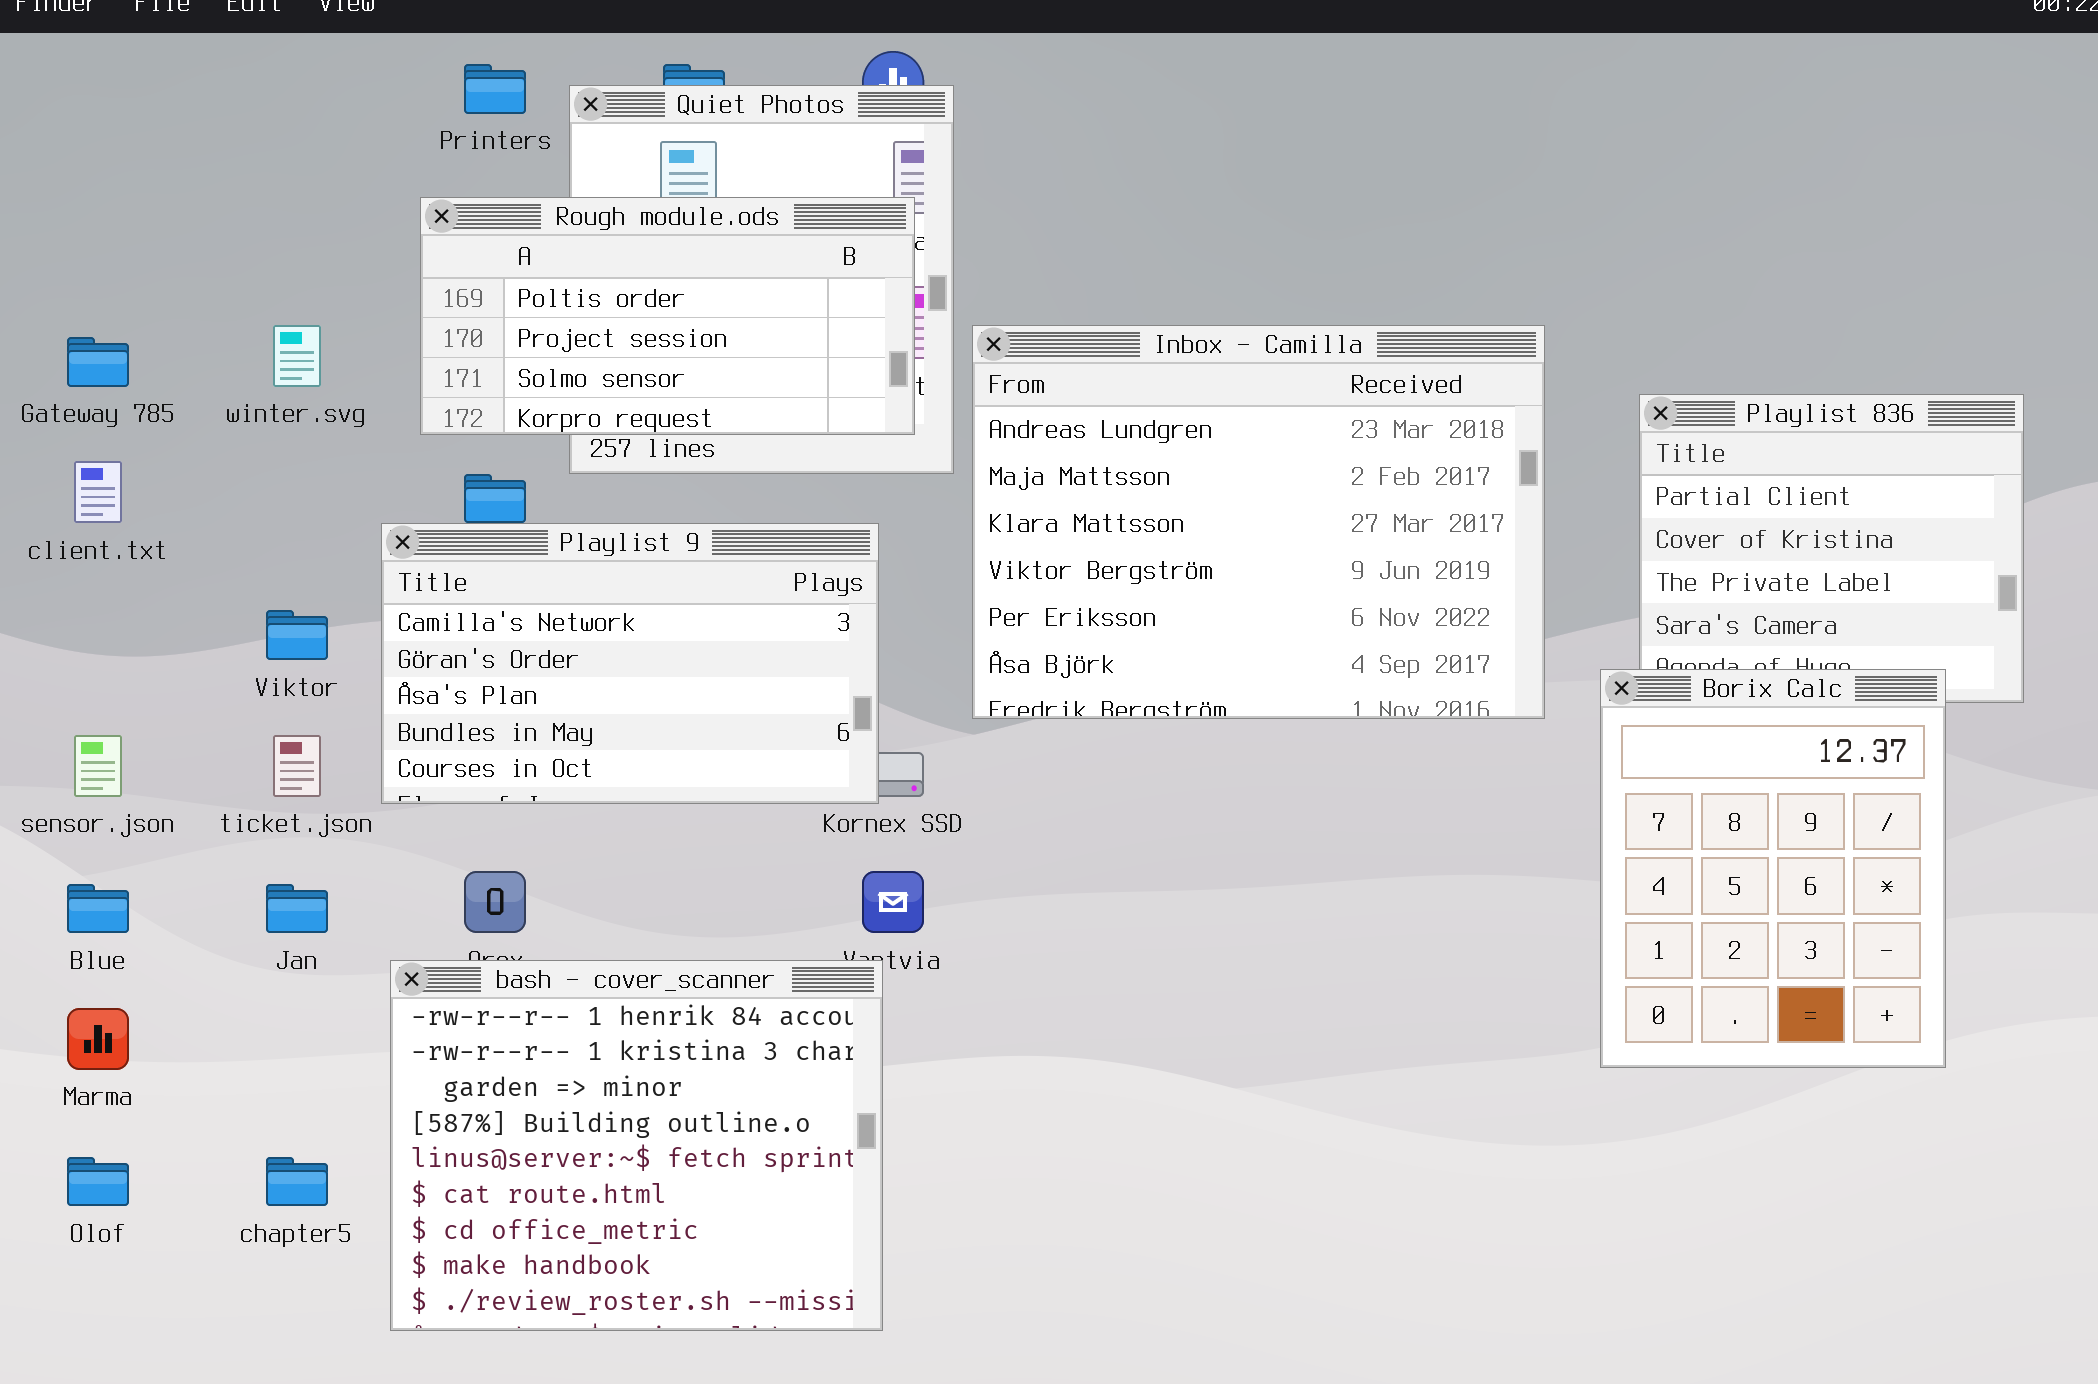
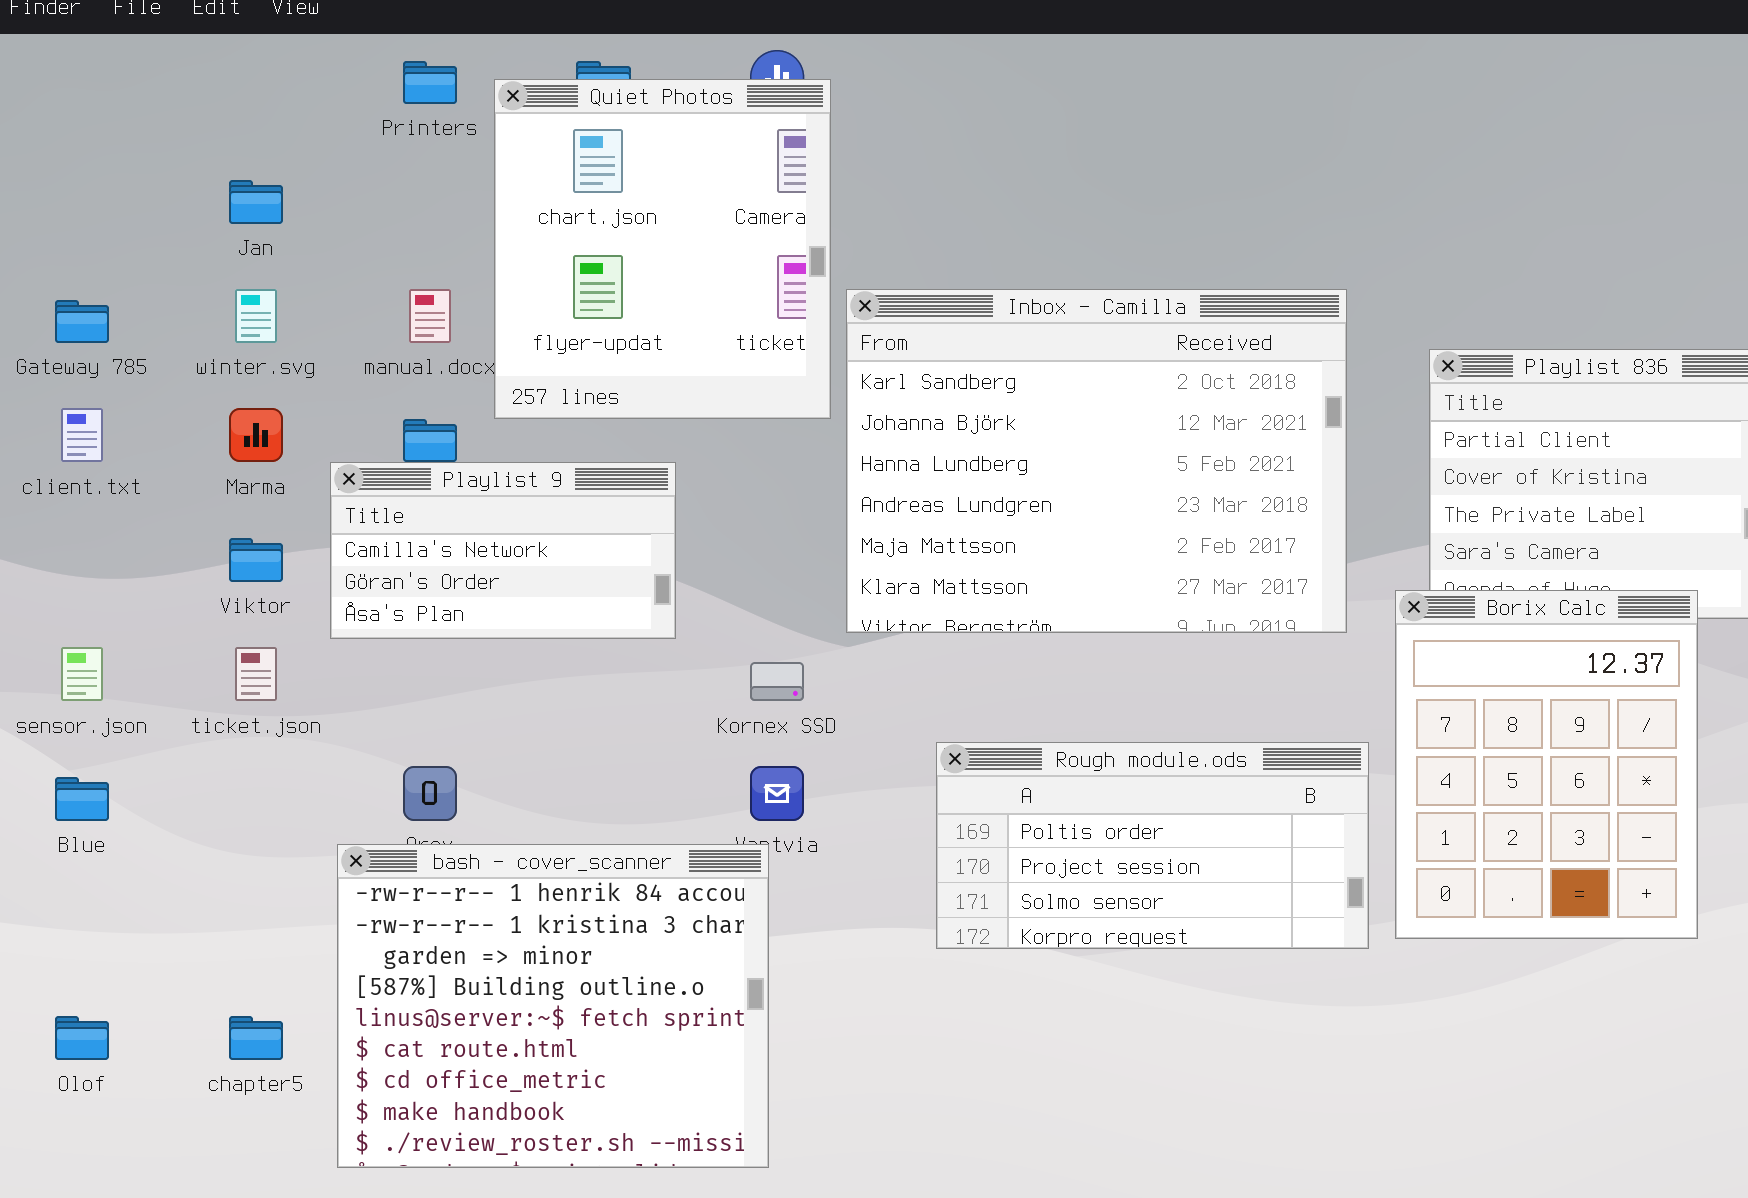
Rough module.ods: [420,197,915,435] -> [936,742,1369,949], moved
Inbox - Camilla: [972,325,1545,719] -> [846,289,1347,633], scrolled up 3 rows
Playlist 9: [381,523,879,804] -> [330,462,676,639], resized
Jan: [266,884,328,933] -> [229,180,283,224], moved
Marma: [67,1008,129,1070] -> [229,408,283,462], moved

